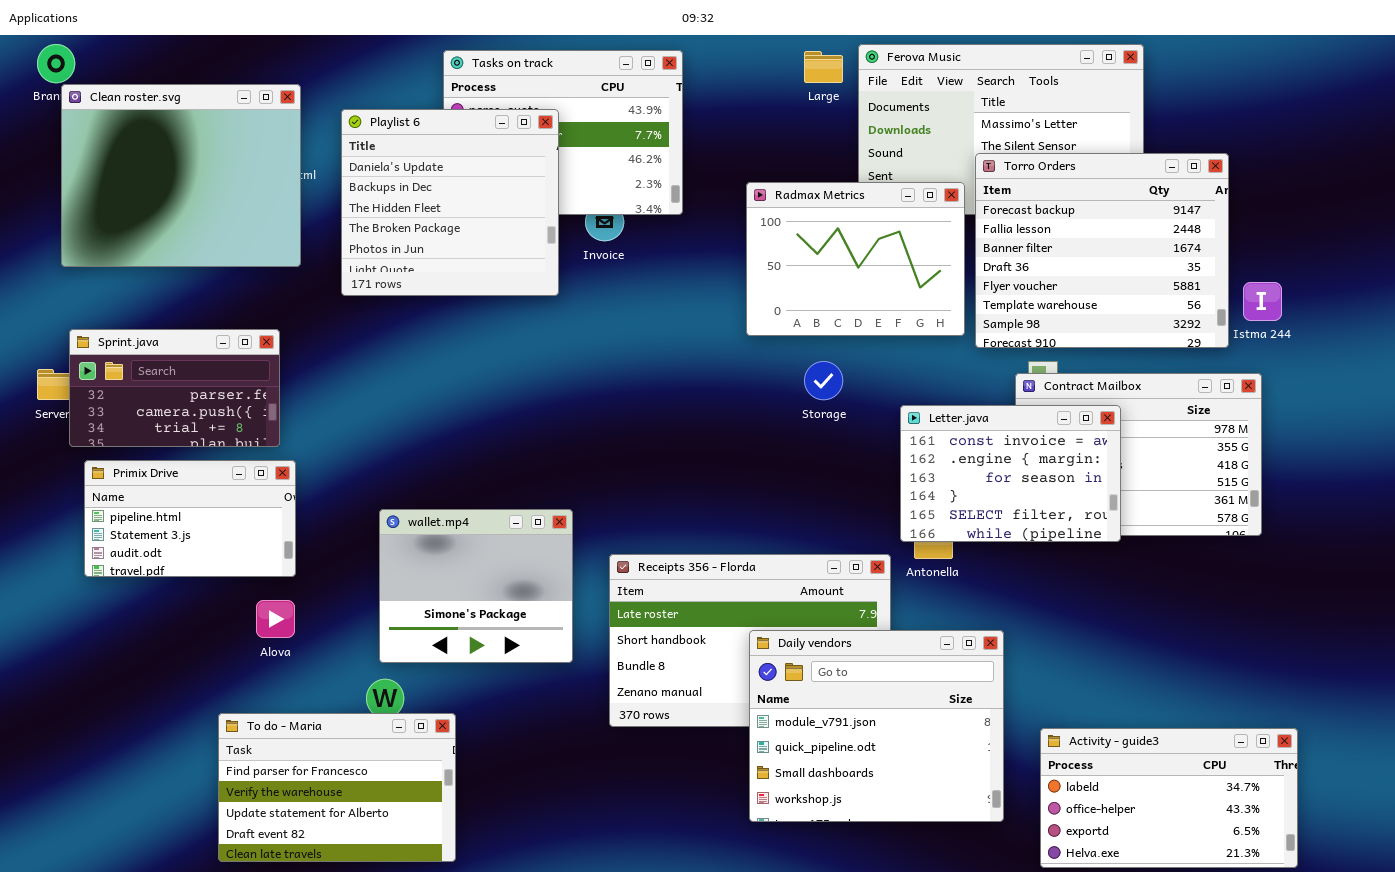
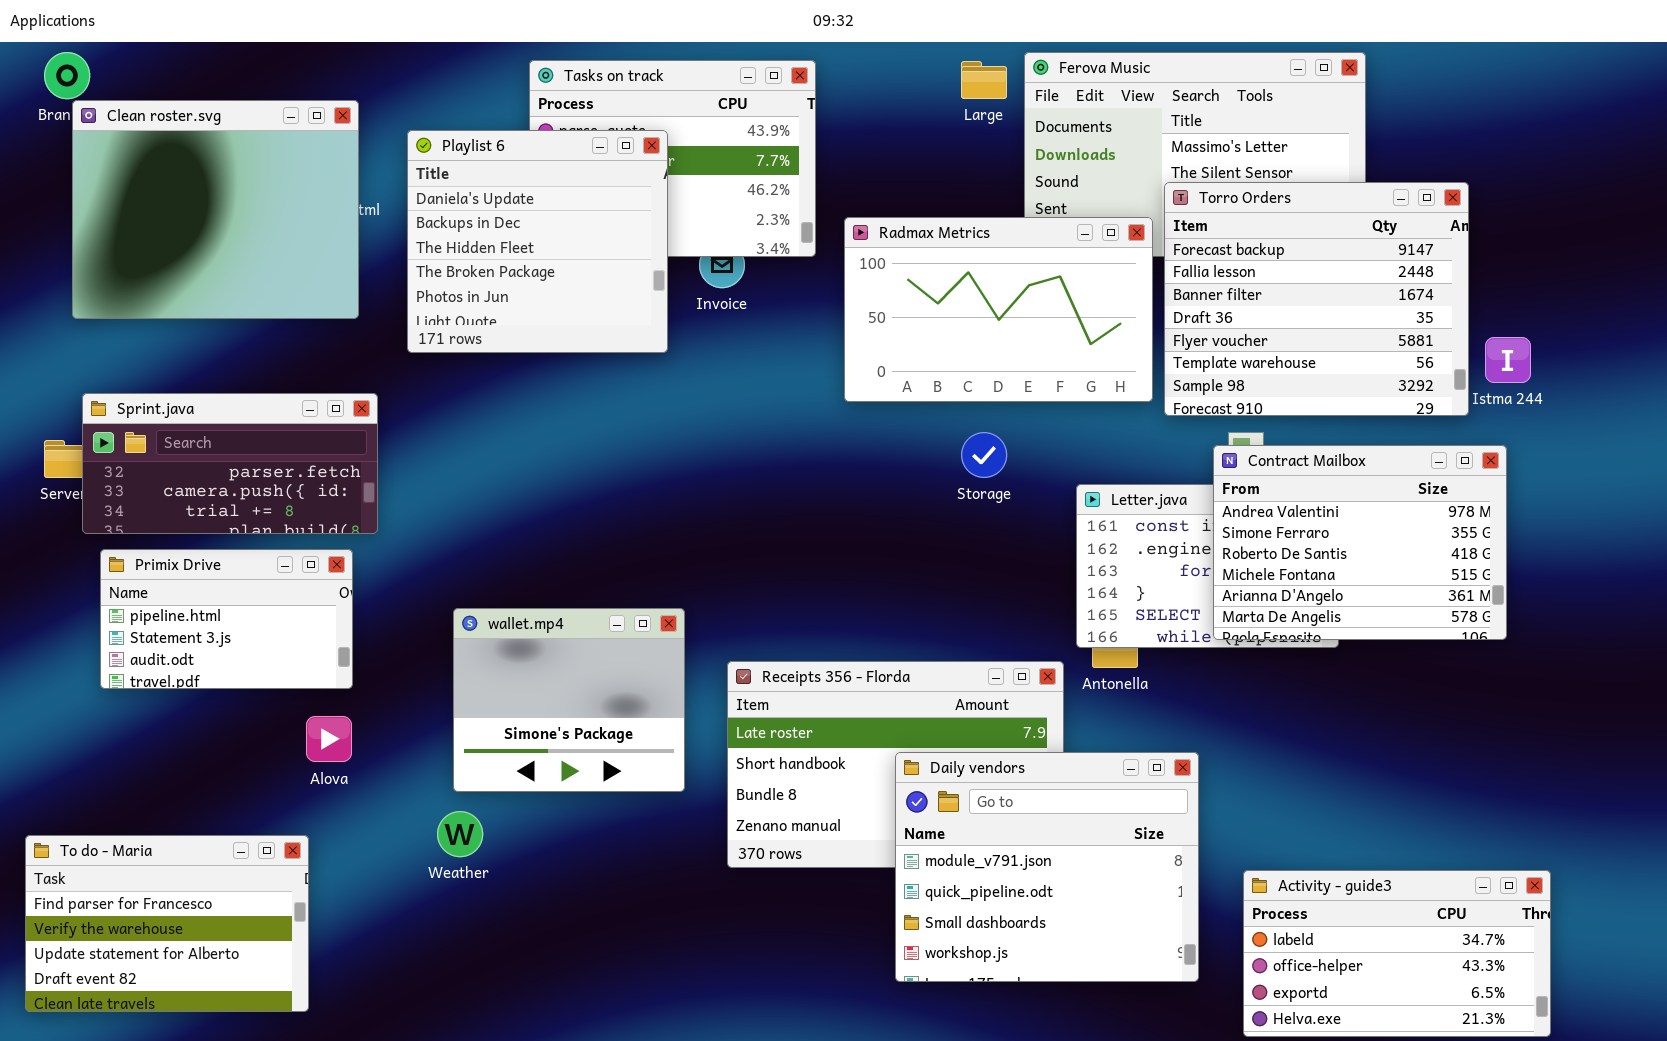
Radmax Metrics: [746,182,965,336] -> [844,217,1153,402], resized
Sprint.java: [69,329,280,447] -> [82,393,378,534], resized
Contract Mailbox: [1015,373,1262,536] -> [1213,445,1507,640], raised
To do - Maria: [218,713,456,862] -> [25,835,309,1012], moved

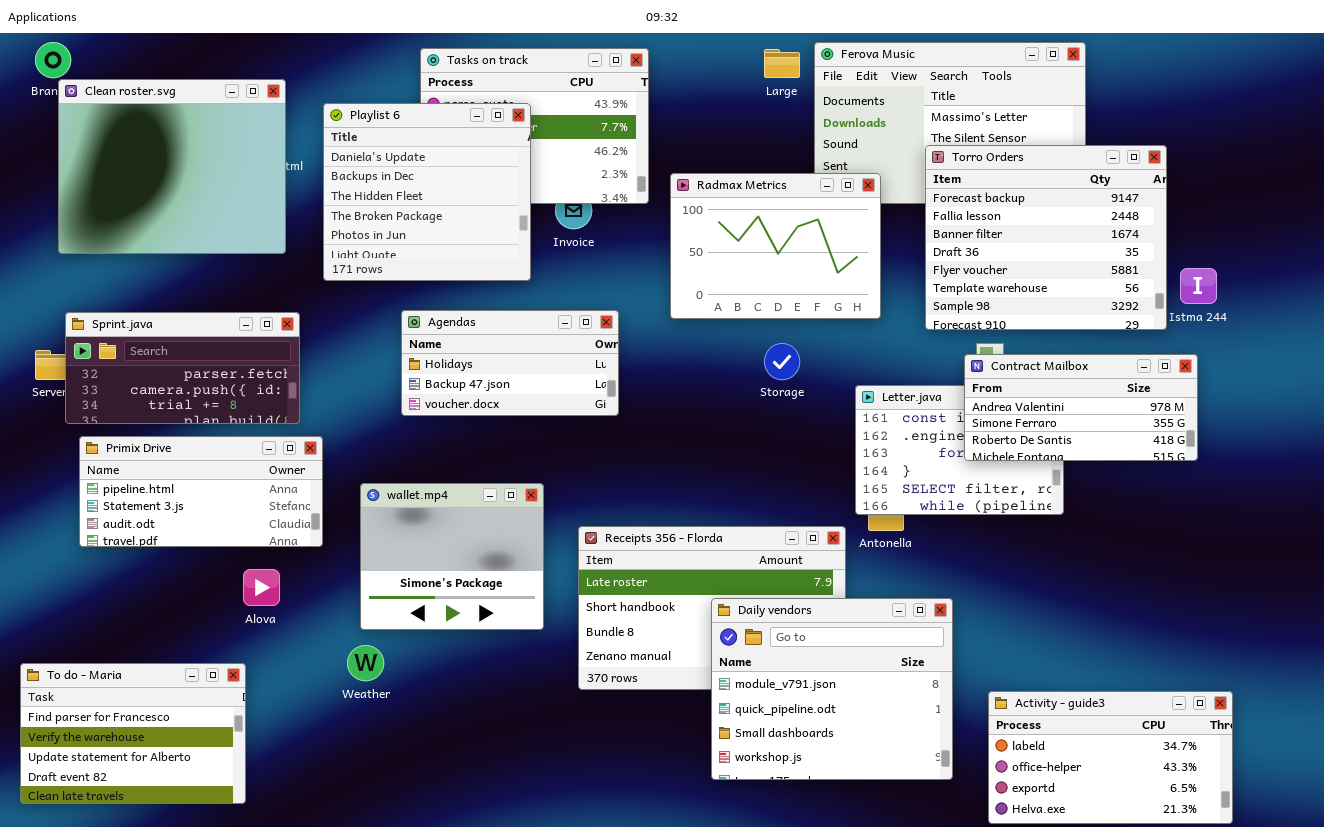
Radmax Metrics: [844,217,1153,402] -> [670,173,881,319], resized
Agendas: none -> [401,310,619,416], opened
Contract Mailbox: [1213,445,1507,640] -> [964,354,1198,461], resized
Primix Drive: [100,549,353,689] -> [79,436,323,547], resized

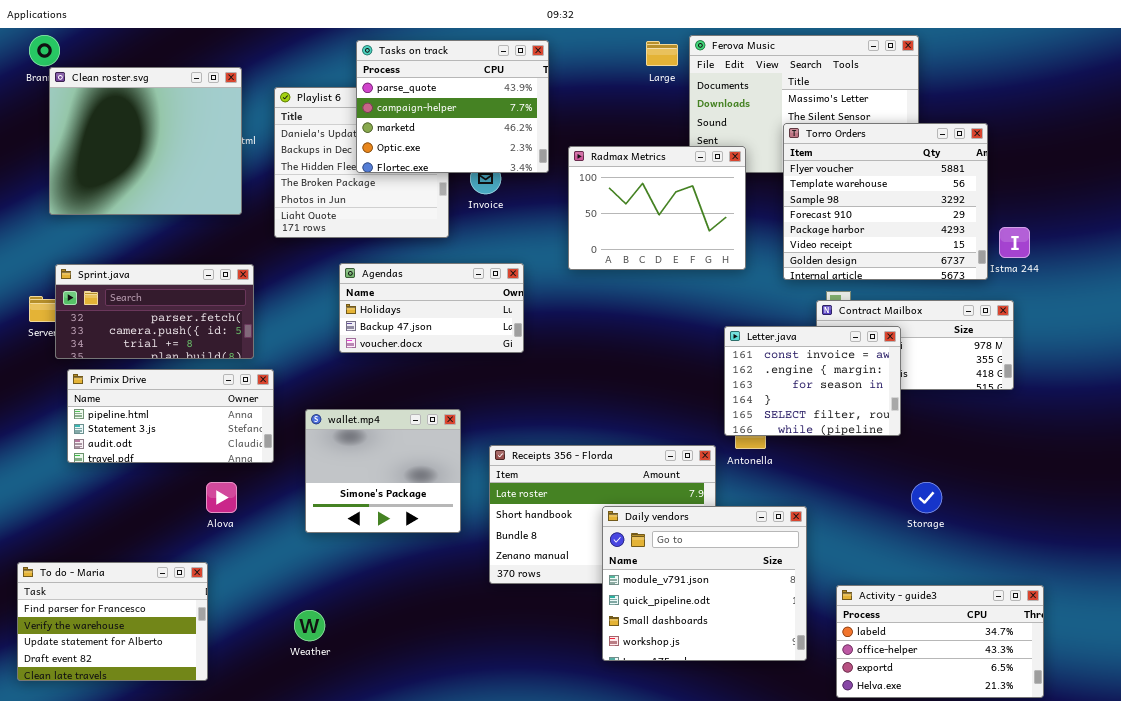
Tasks on track: [420,48,649,204] -> [356,40,549,173], raised
Torro Orders: [925,145,1167,330] -> [783,123,988,280], scrolled down 4 rows
Storage: [764,343,800,380] -> [911,482,942,513], moved
Letter.java: [855,385,1064,515] -> [724,326,901,436], raised
Weather: [347,645,384,681] -> [294,610,325,641], moved

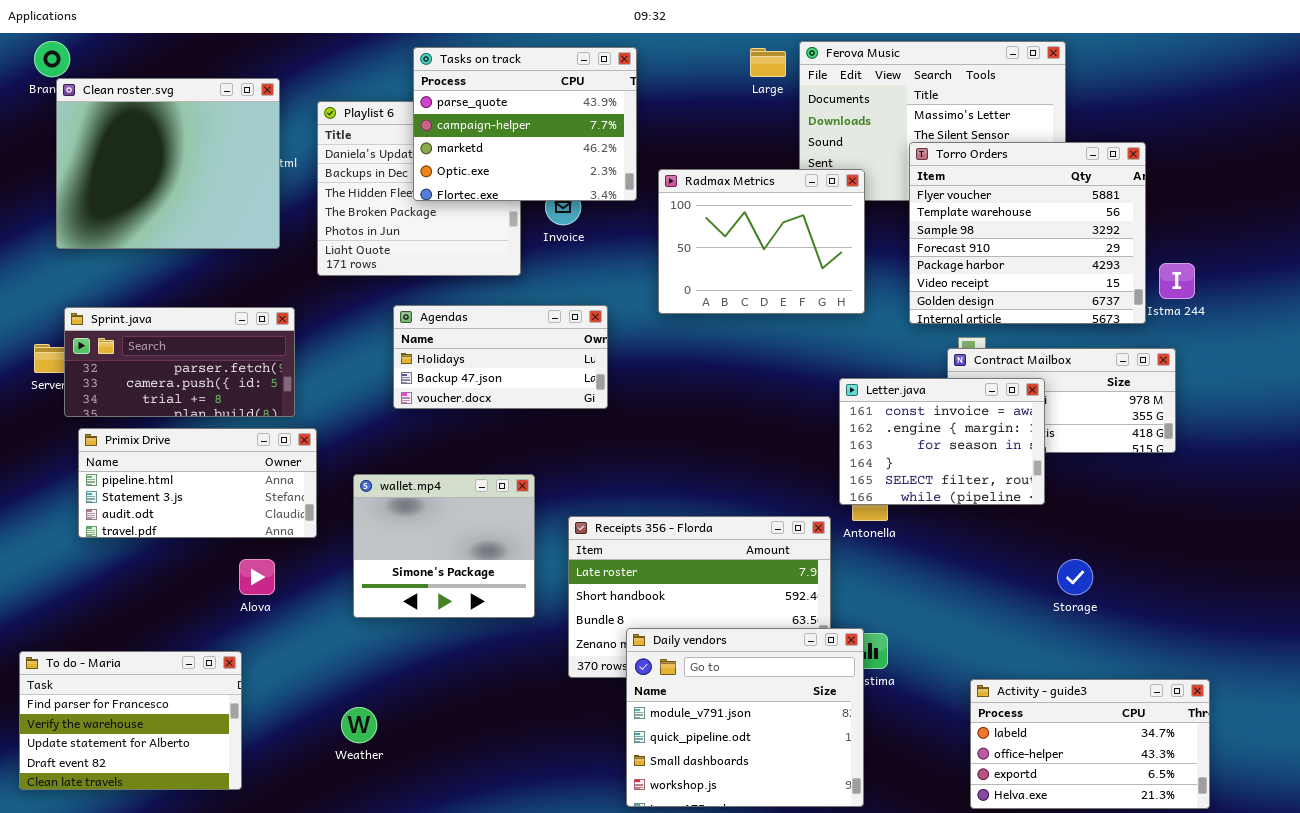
Daily vendors: [602,506,807,661] -> [626,628,864,807], moved

